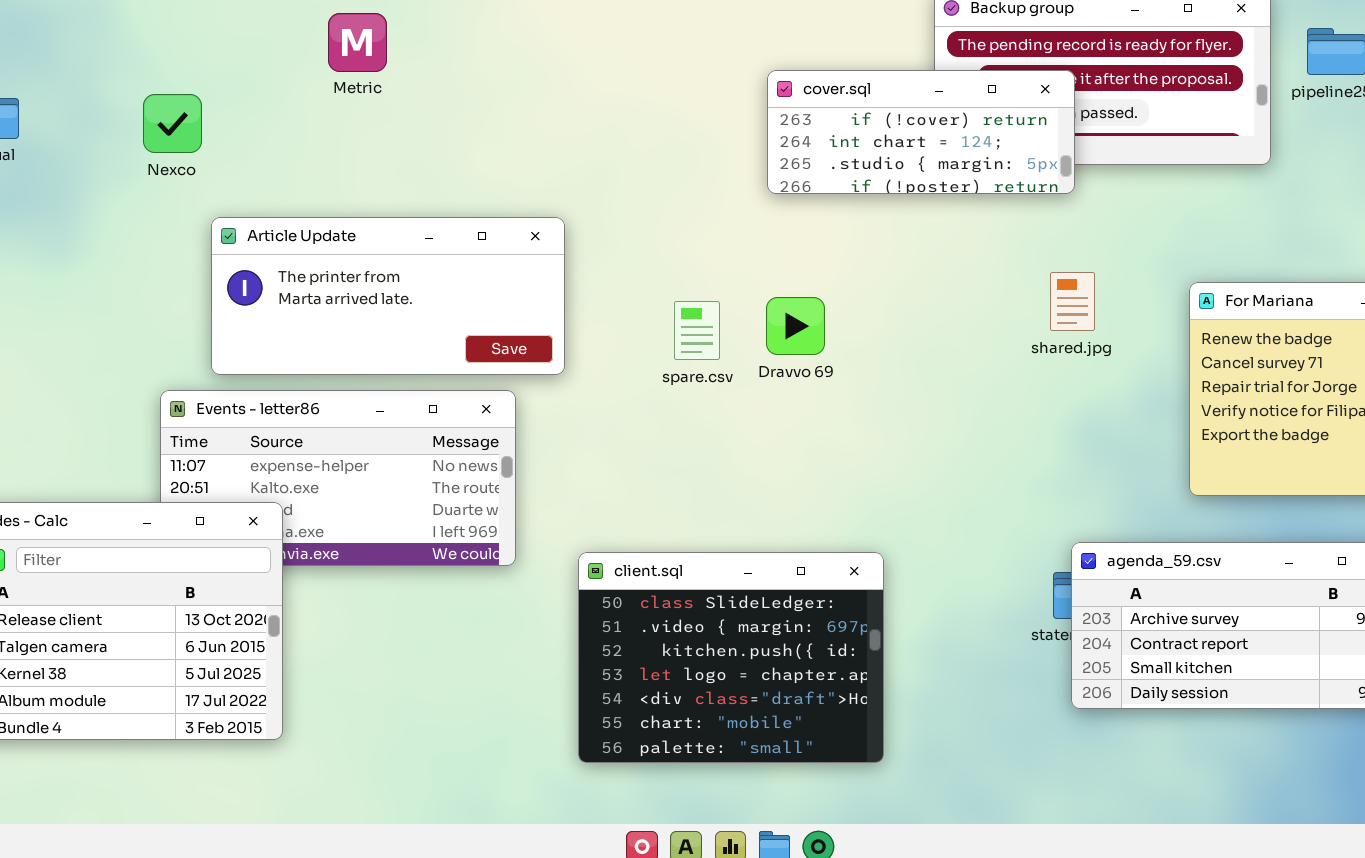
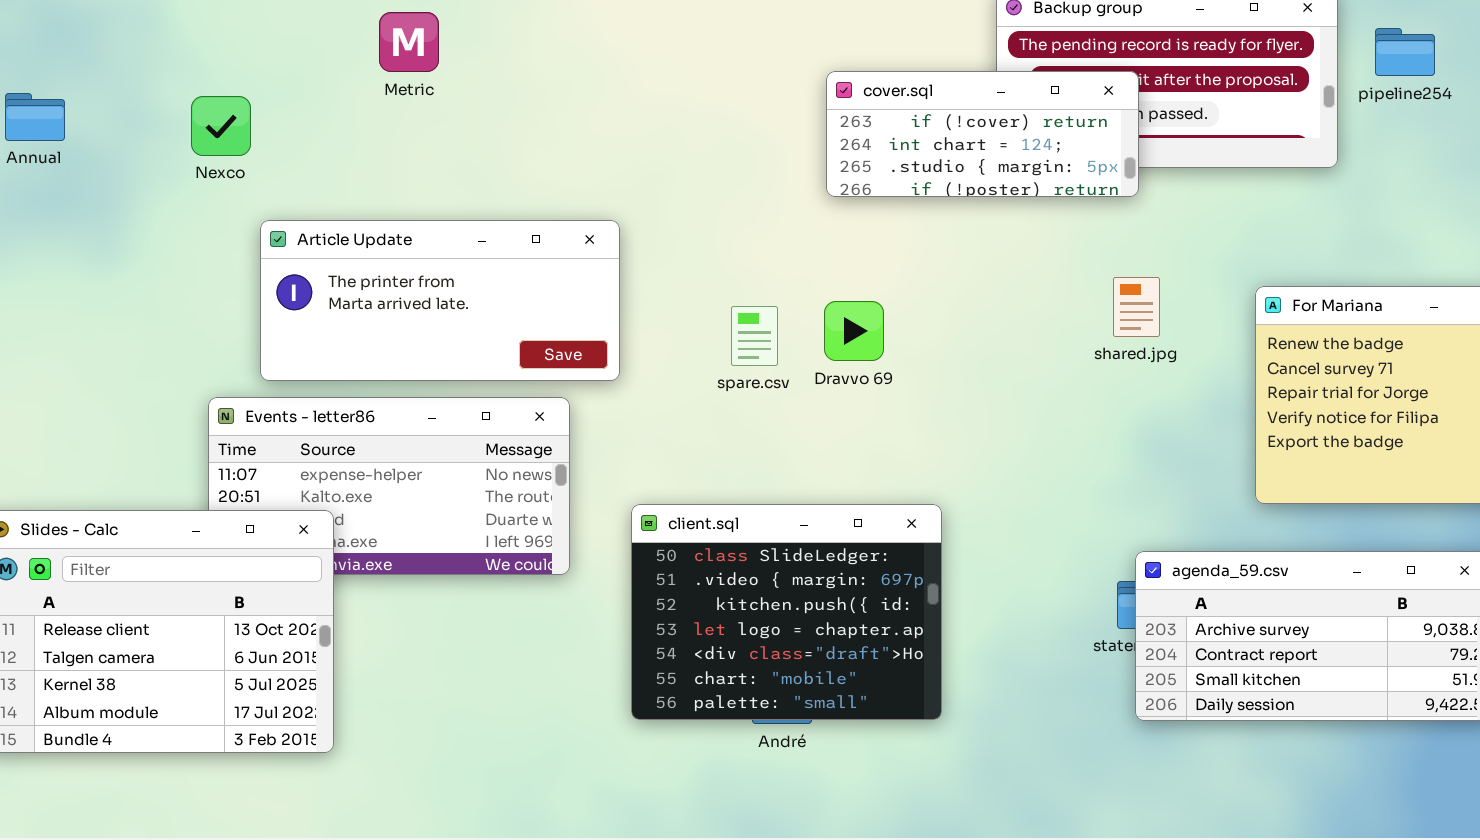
client.sql: [578,552,884,763] -> [631,504,942,720], moved

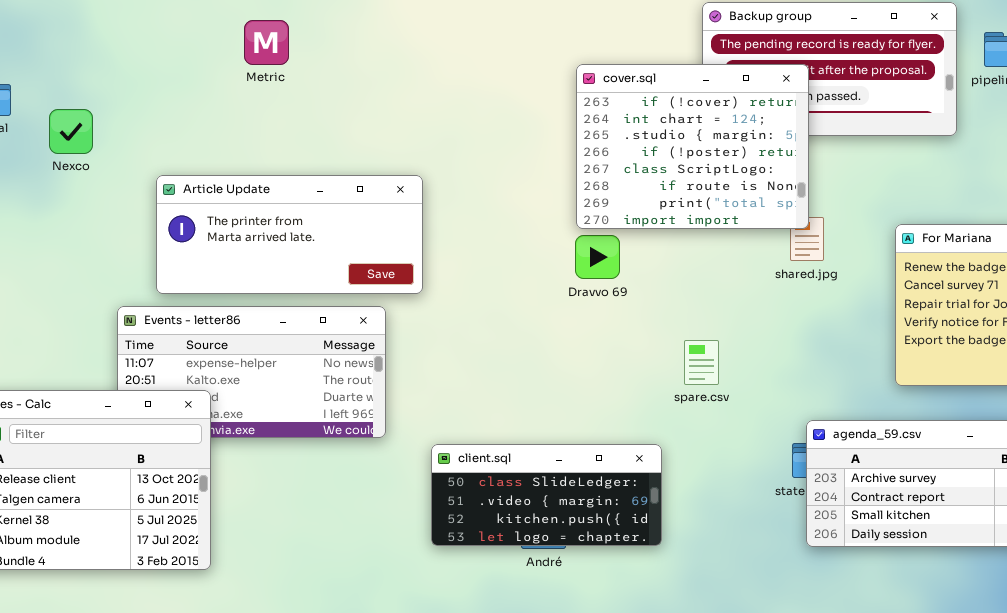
cover.sql: [826,71,1139,197] -> [576,64,809,229], resized
Nexco: [191,96,251,156] -> [49,109,93,154], moved
spare.csv: [731,306,778,366] -> [684,340,719,385], moved
client.sql: [631,504,942,720] -> [431,444,662,546], resized

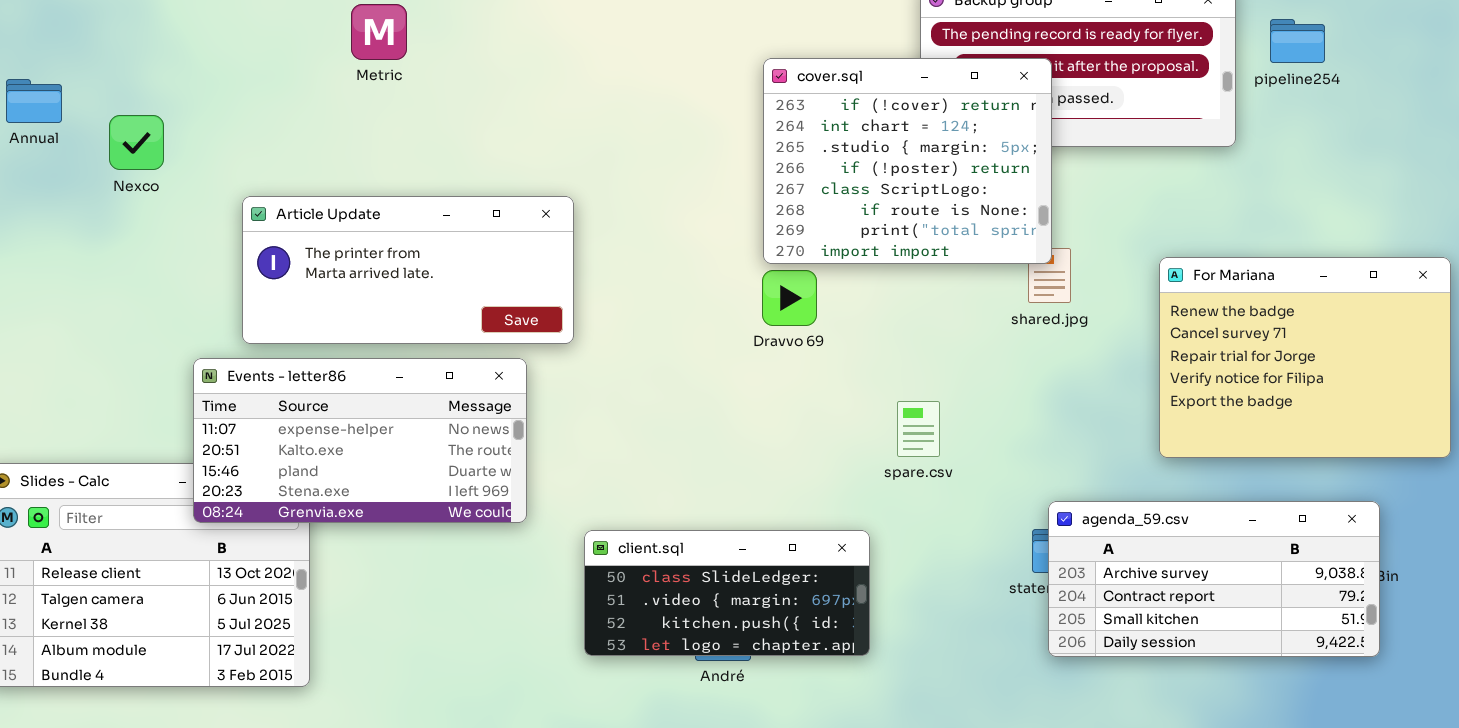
Events - letter86: [117,306,386,438] -> [193,358,527,523], raised

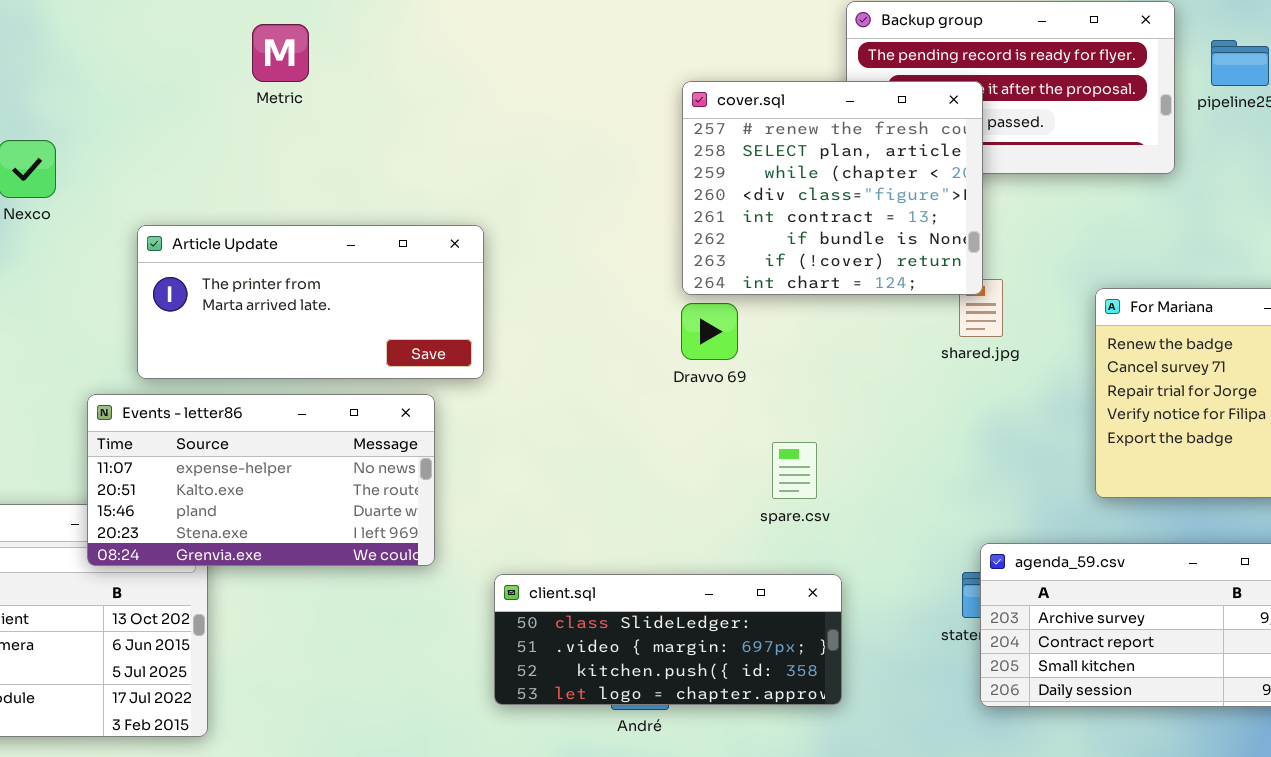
cover.sql: [763,58,1052,264] -> [682,81,983,295], scrolled up 6 rows
spare.csv: [897,401,940,457] -> [772,442,817,499], moved
client.sql: [584,530,870,656] -> [494,574,842,705], resized

